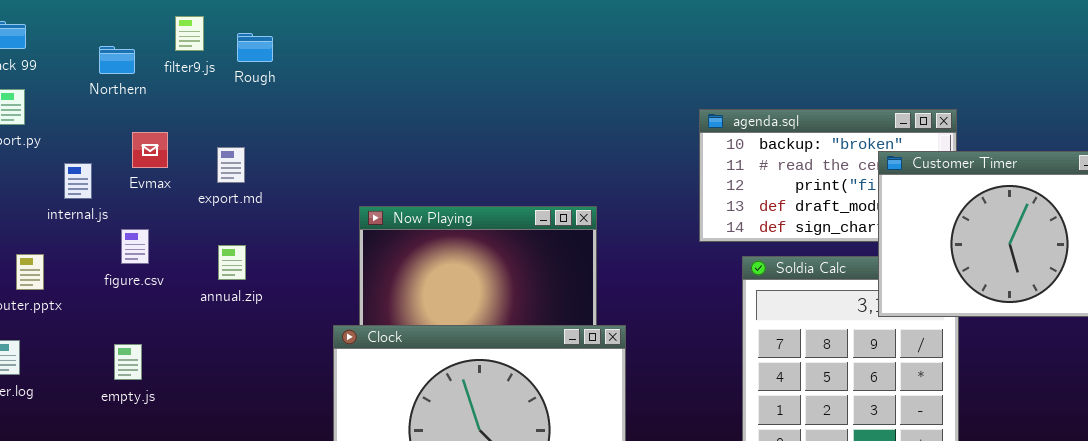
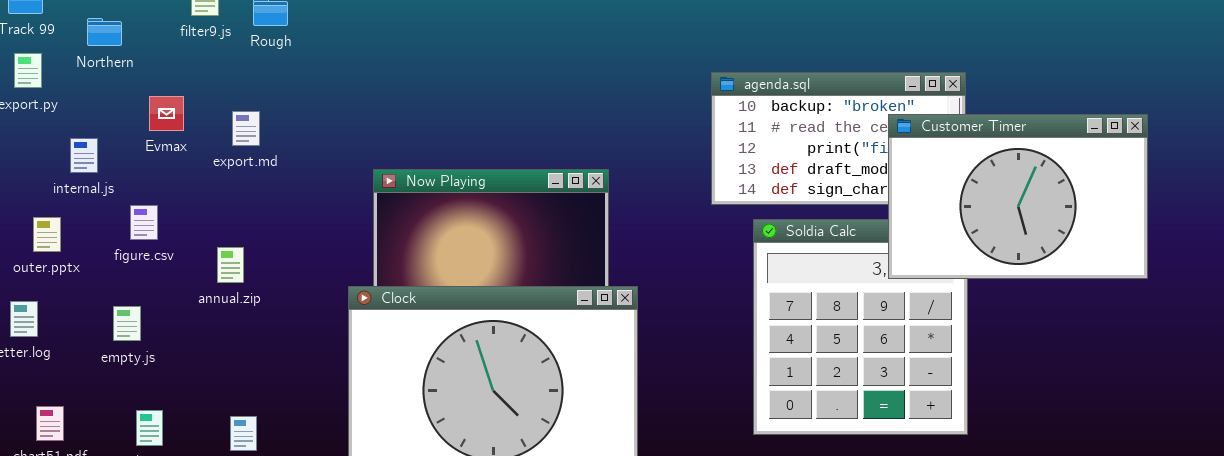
Northern: [99,46,135,74] -> [87,18,122,46], moved
internal.js: [64,163,92,199] -> [70,138,98,173], moved
figure.csv: [121,229,149,264] -> [130,205,158,240], moved
annual.zip: [218,245,246,280] -> [217,247,244,283], moved
empty.js: [114,344,142,380] -> [113,306,141,341], moved

